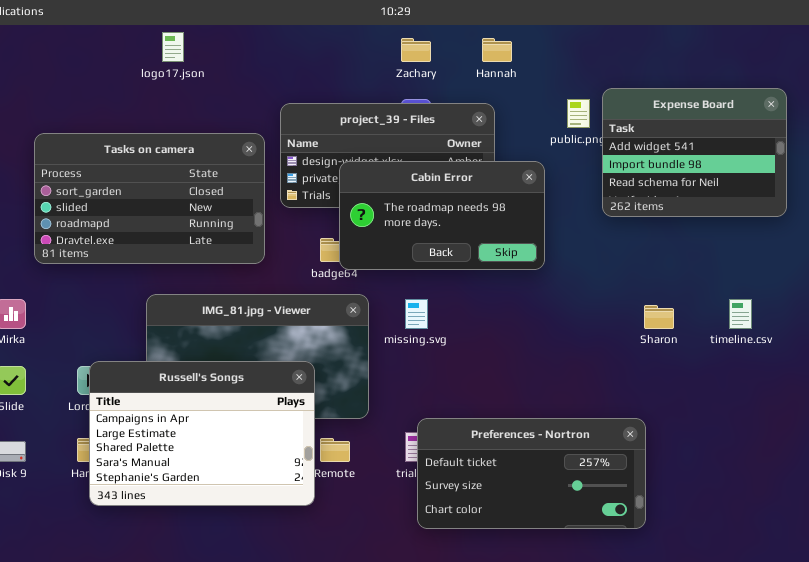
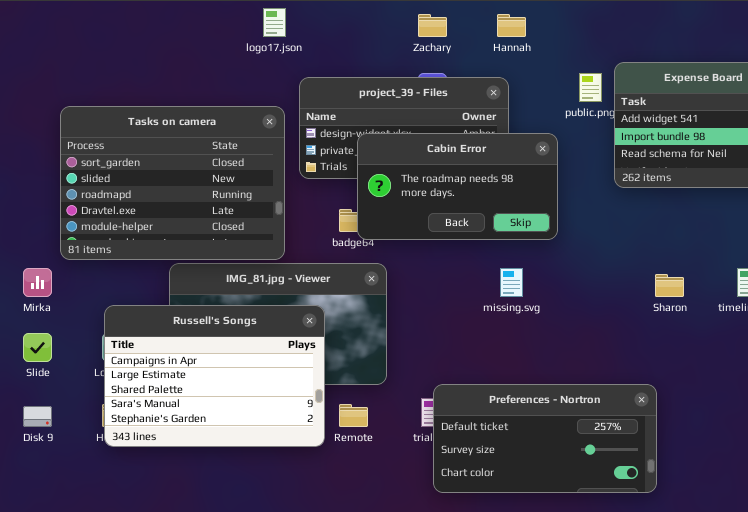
logo17.json: [162,32,184,62] -> [263,8,286,37], moved
Tasks on camera: [34,133,265,264] -> [60,106,285,260], resized
missing.svg: [405,299,428,329] -> [500,268,523,297], moved
Russell's Songs: [89,361,315,506] -> [104,305,325,447], moved

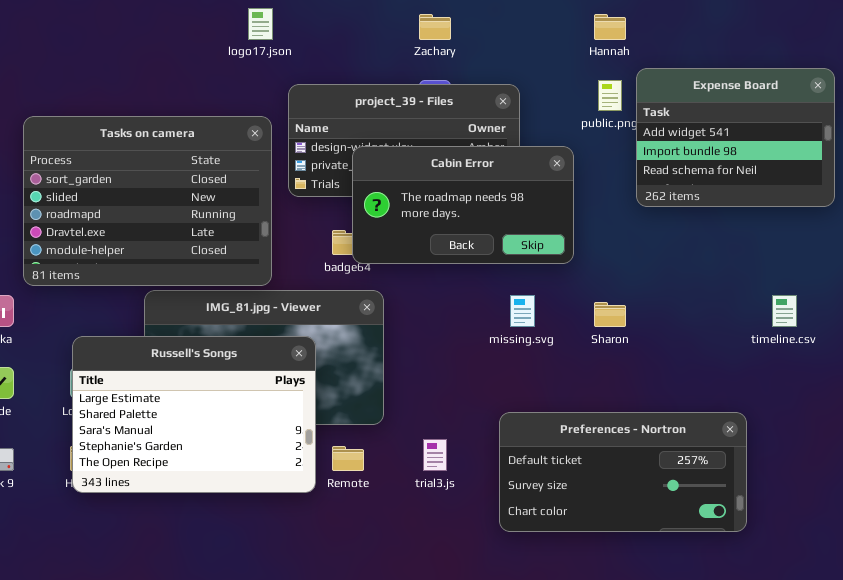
Hannah: [497,14,526,37] -> [594,14,626,40], moved
Sharon: [655,274,684,297] -> [594,302,626,327], moved
Russell's Songs: [104,305,325,447] -> [72,336,316,493], scrolled down 1 row
Preferences - Nortron: [433,384,657,493] -> [499,412,747,532], moved

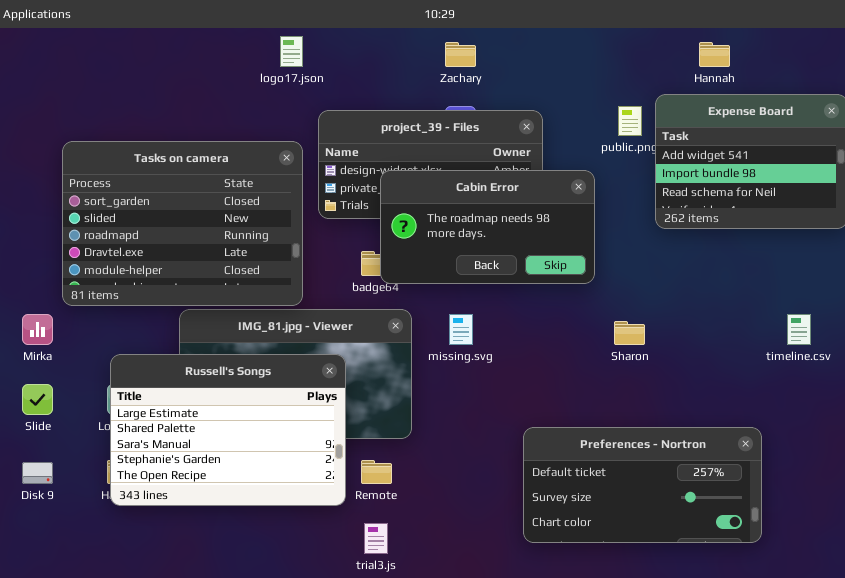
Hannah: [594,14,626,40] -> [699,42,730,67], moved
missing.svg: [510,295,535,327] -> [449,314,473,345], moved
trial3.js: [423,439,447,471] -> [364,523,388,554], moved

